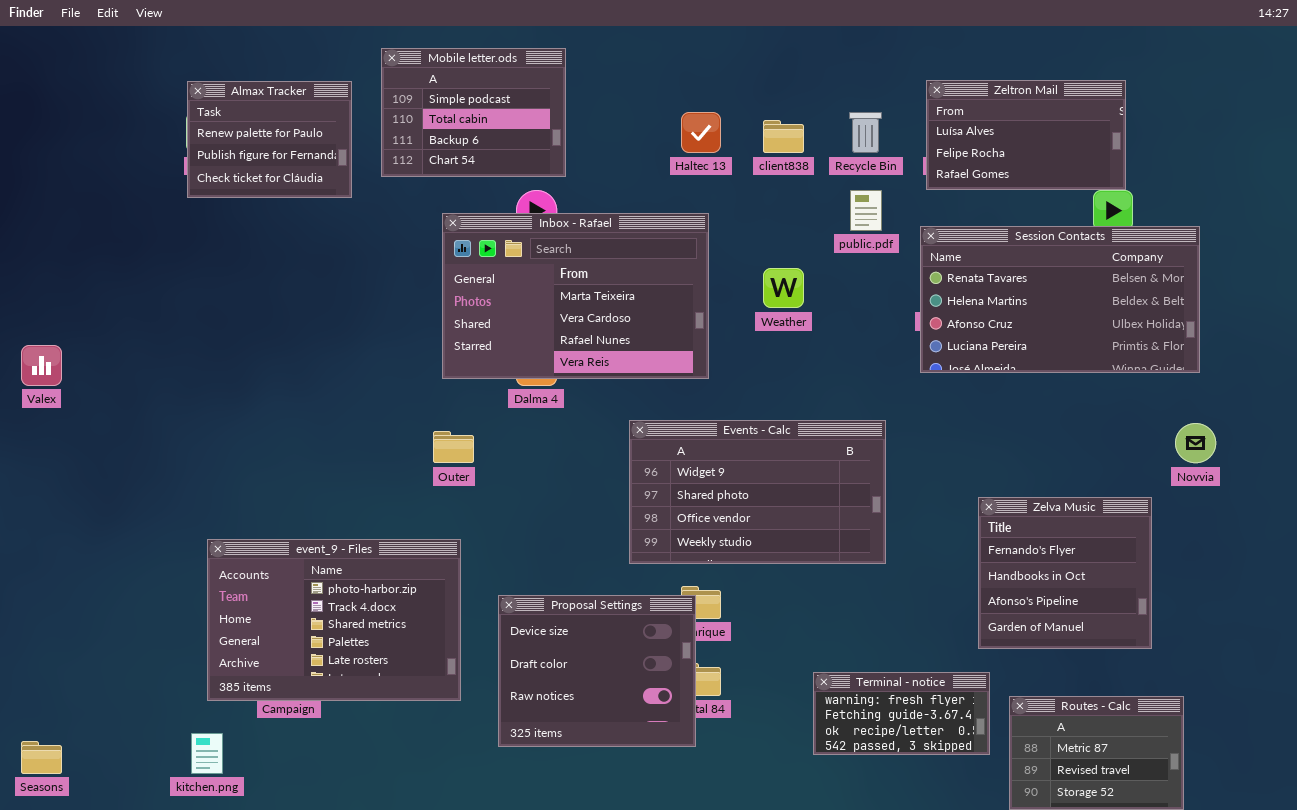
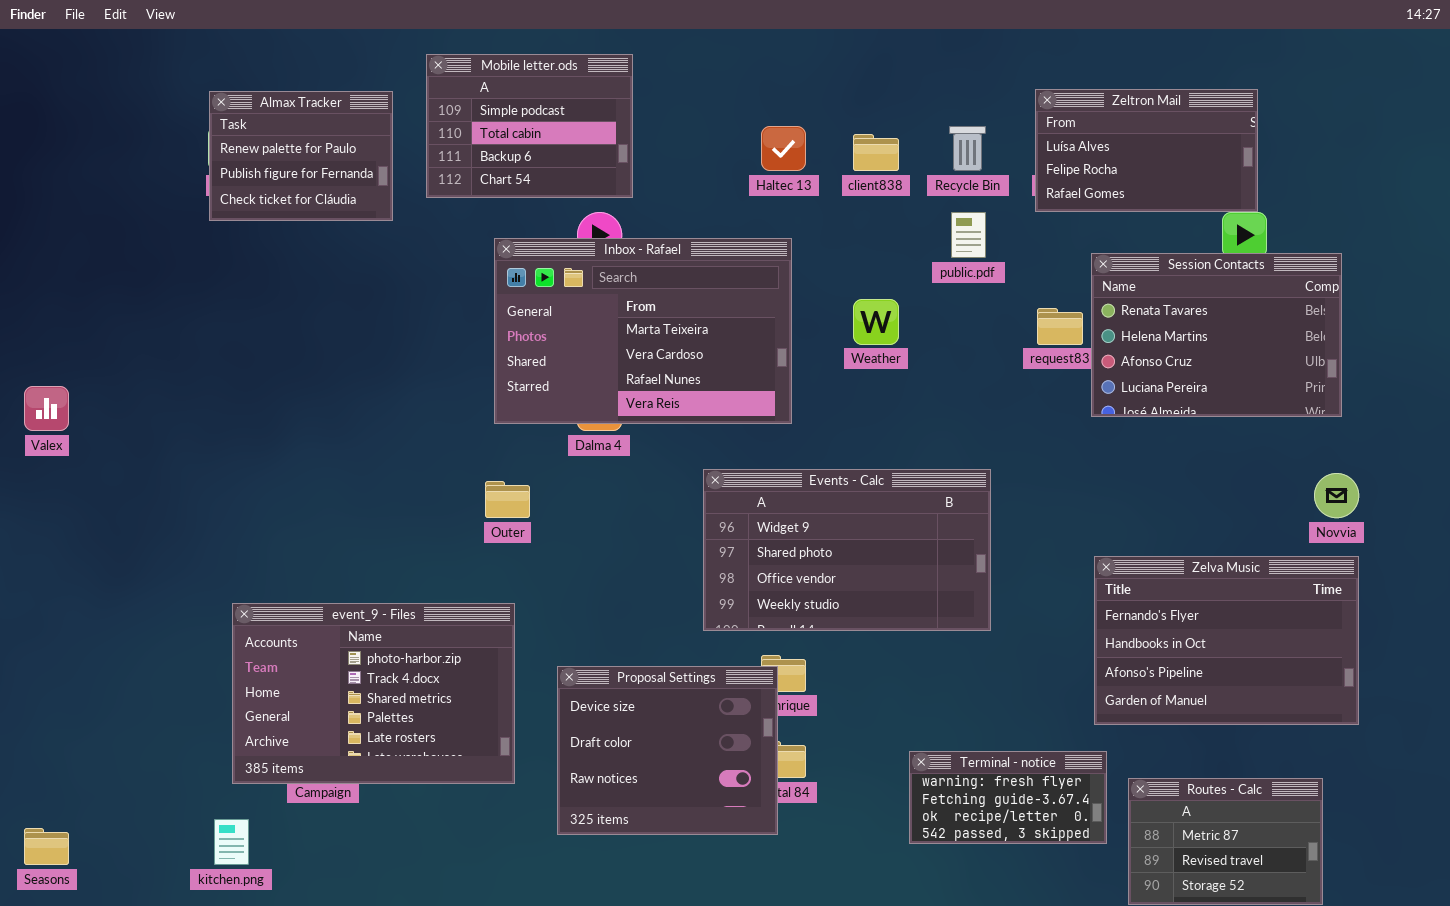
Session Contacts: [920,226,1200,373] -> [1091,253,1342,417], resized
Zelva Music: [978,497,1152,649] -> [1094,556,1359,725], resized

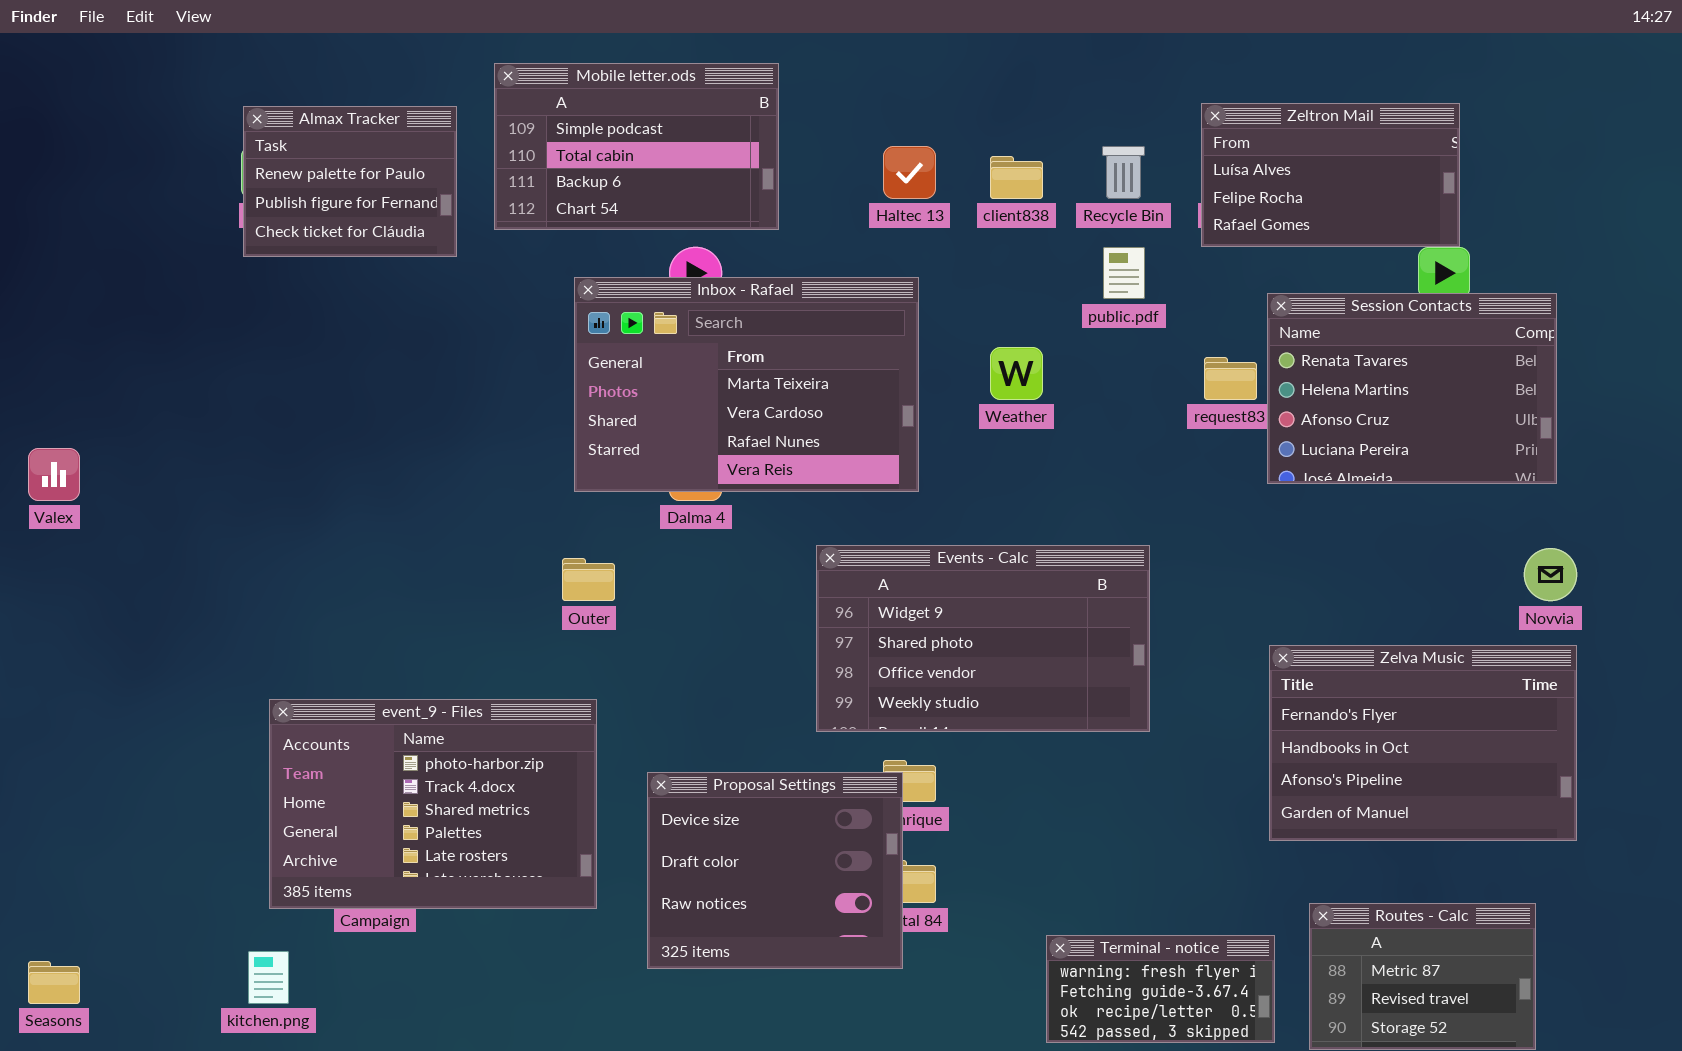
Mobile letter.ods: [426,54,633,198] -> [494,63,779,230], resized
Terminal - notice: [909,751,1107,844] -> [1046,935,1275,1043], moved

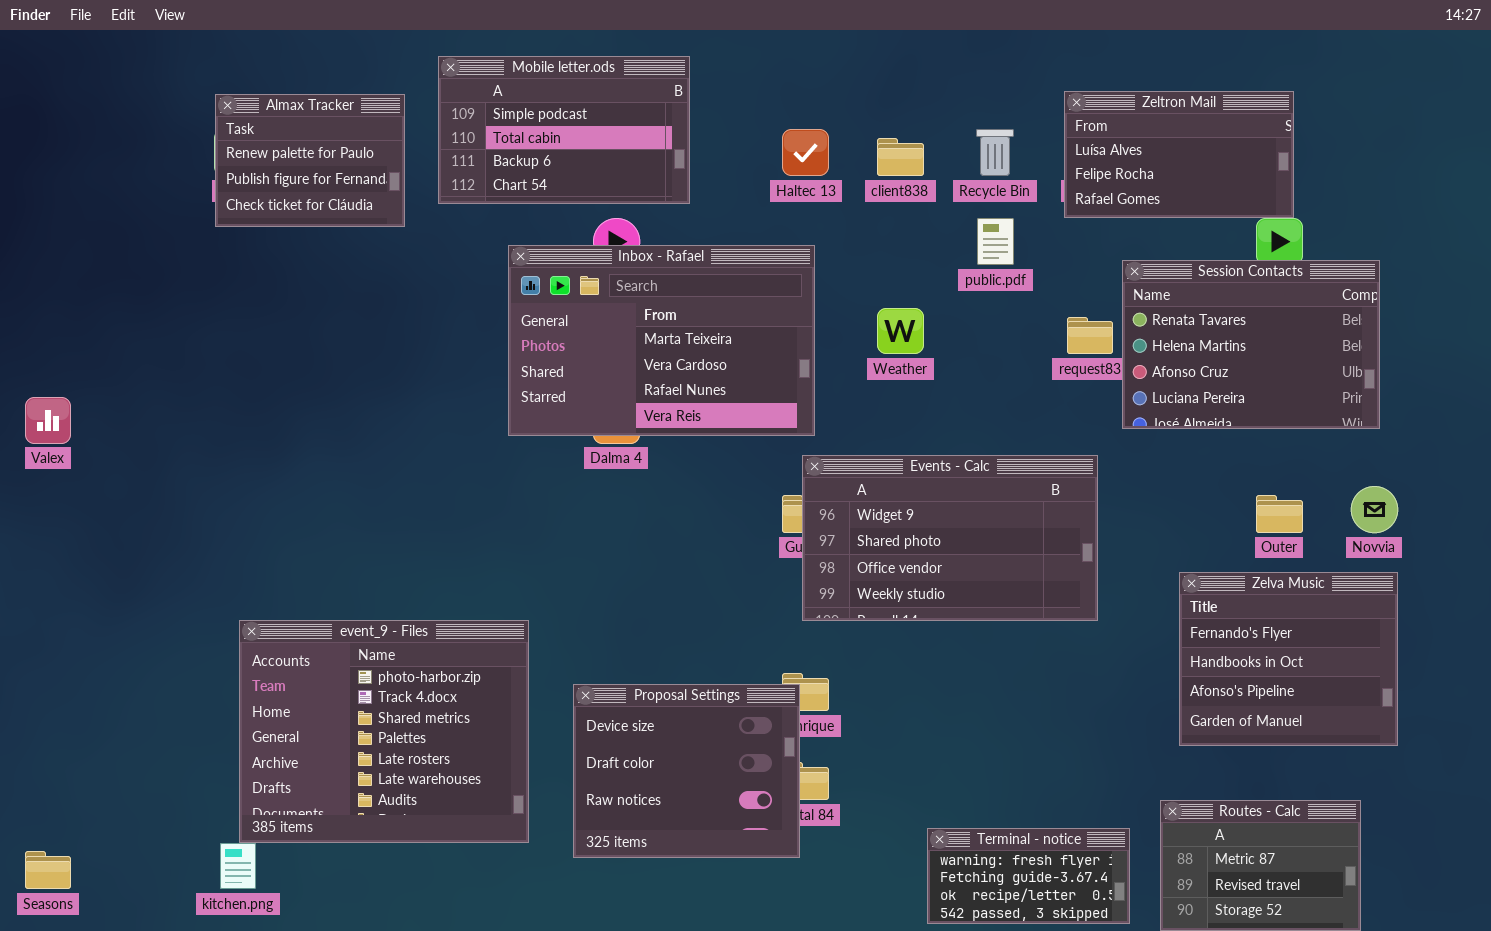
Events - Calc: [816,545,1150,732] -> [802,455,1098,621], moved
Outer: [562,558,615,601] -> [1256,495,1303,533], moved
Zelva Music: [1269,645,1577,841] -> [1179,572,1398,746], resized
event_9 - Files: [269,699,597,909] -> [239,620,529,843], resized

